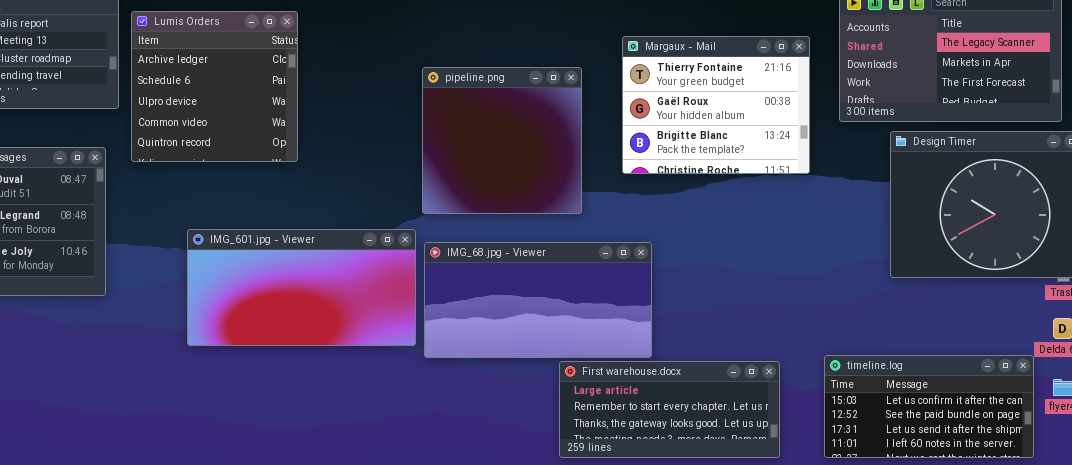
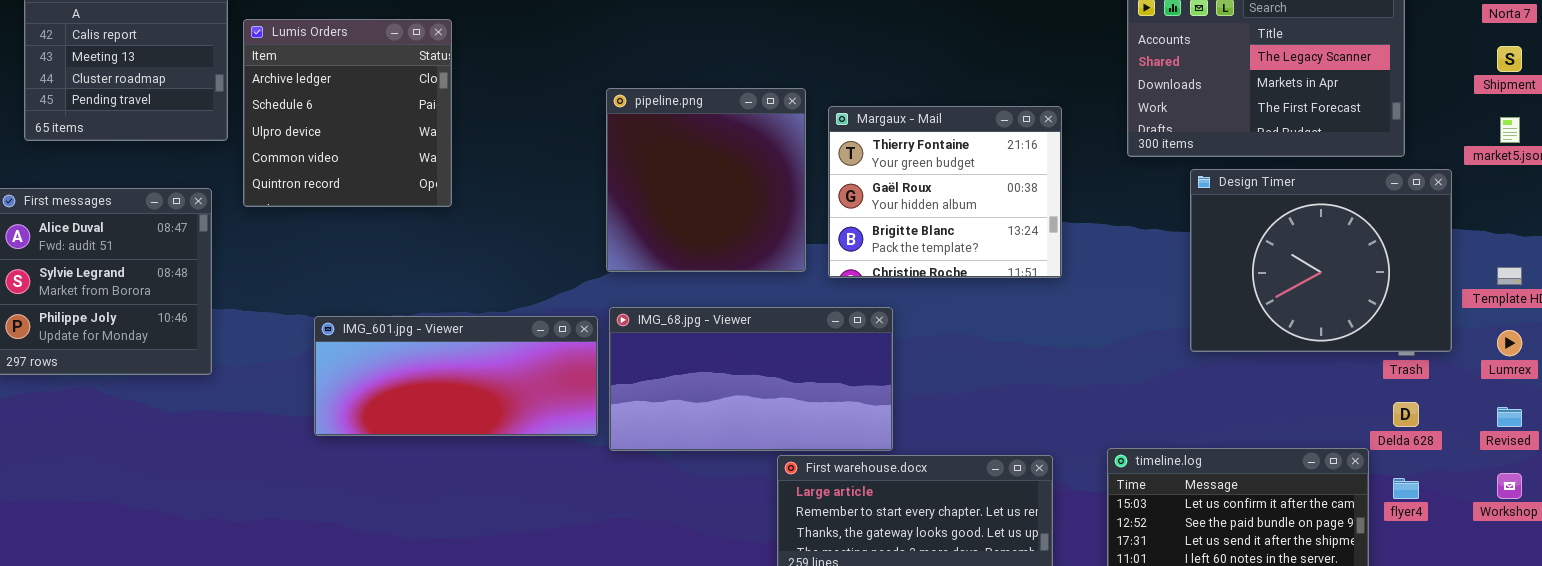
Margaux - Mail: [622,36,810,174] -> [828,106,1062,278], moved
IMG_601.jpg - Viewer: [187,229,416,346] -> [314,316,598,436], resized

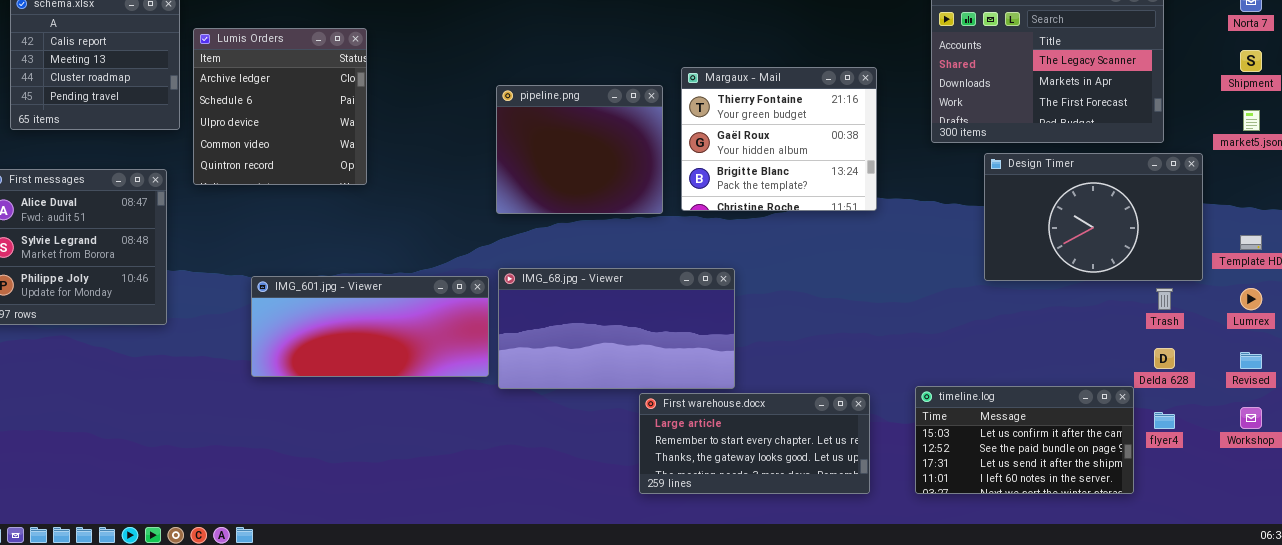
pipeline.png: [606,88,806,272] -> [496,85,663,214], resized
Margaux - Mail: [828,106,1062,278] -> [681,67,877,211], moved
Design Timer: [1190,169,1452,352] -> [984,153,1203,281], resized

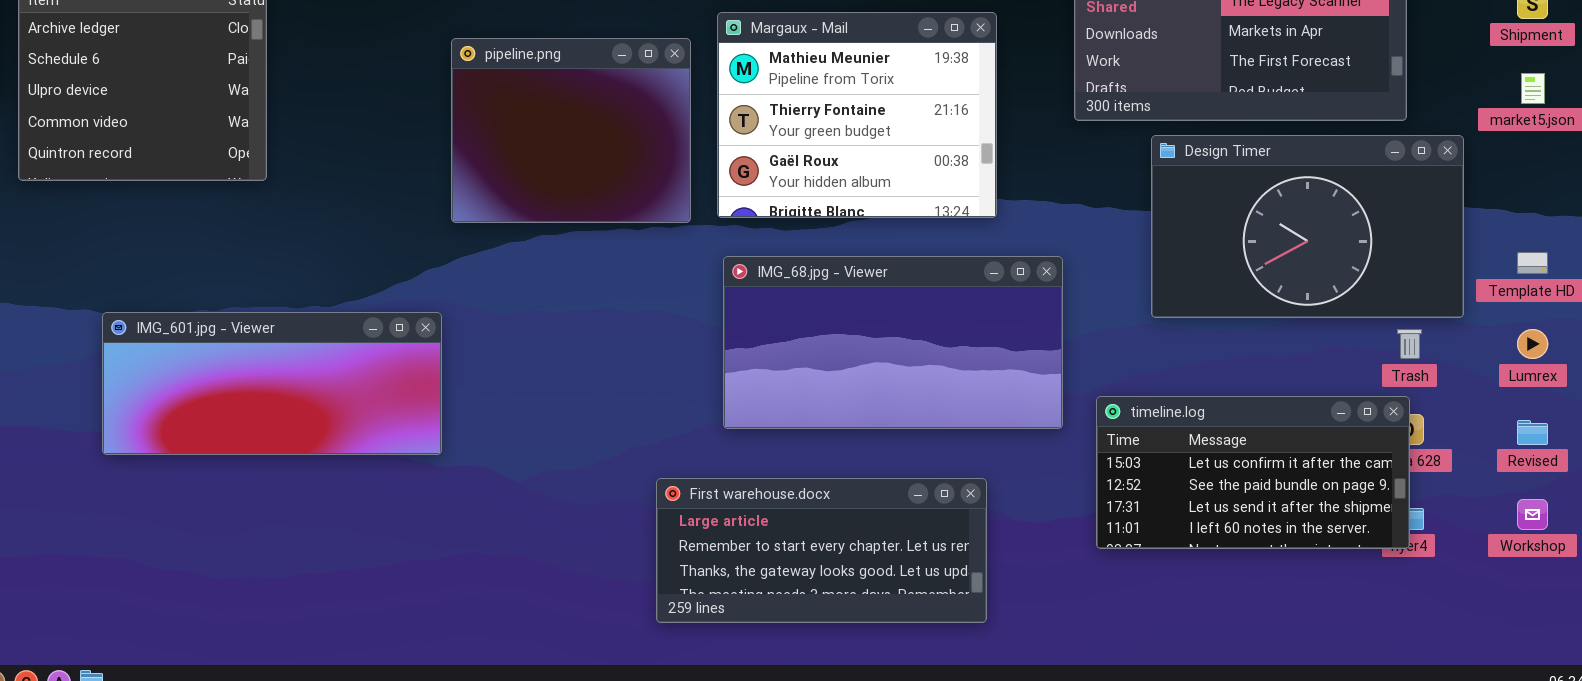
Margaux - Mail: [681,67,877,211] -> [717,12,997,218], scrolled up 1 row
IMG_68.jpg - Viewer: [498,268,735,389] -> [723,256,1063,429], moved
timeline.log: [915,386,1134,494] -> [1096,396,1410,549], moved

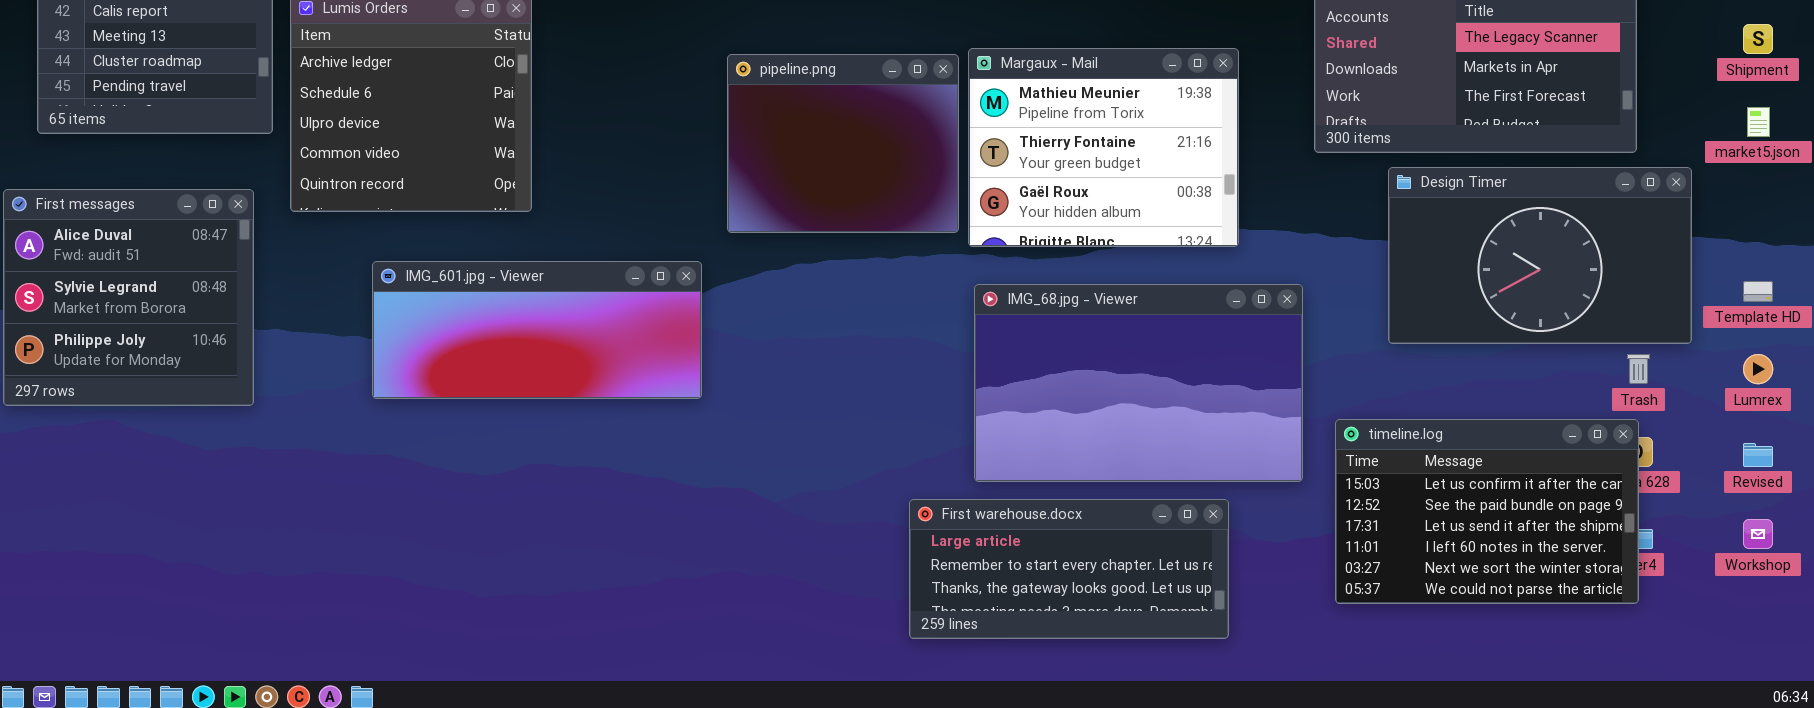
pipeline.png: [451,38,691,223] -> [727,54,959,233], moved
IMG_68.jpg - Viewer: [723,256,1063,429] -> [974,284,1303,482], resized
IMG_601.jpg - Viewer: [102,312,442,455] -> [372,261,702,399], moved
timeline.log: [1096,396,1410,549] -> [1335,419,1639,604], resized

